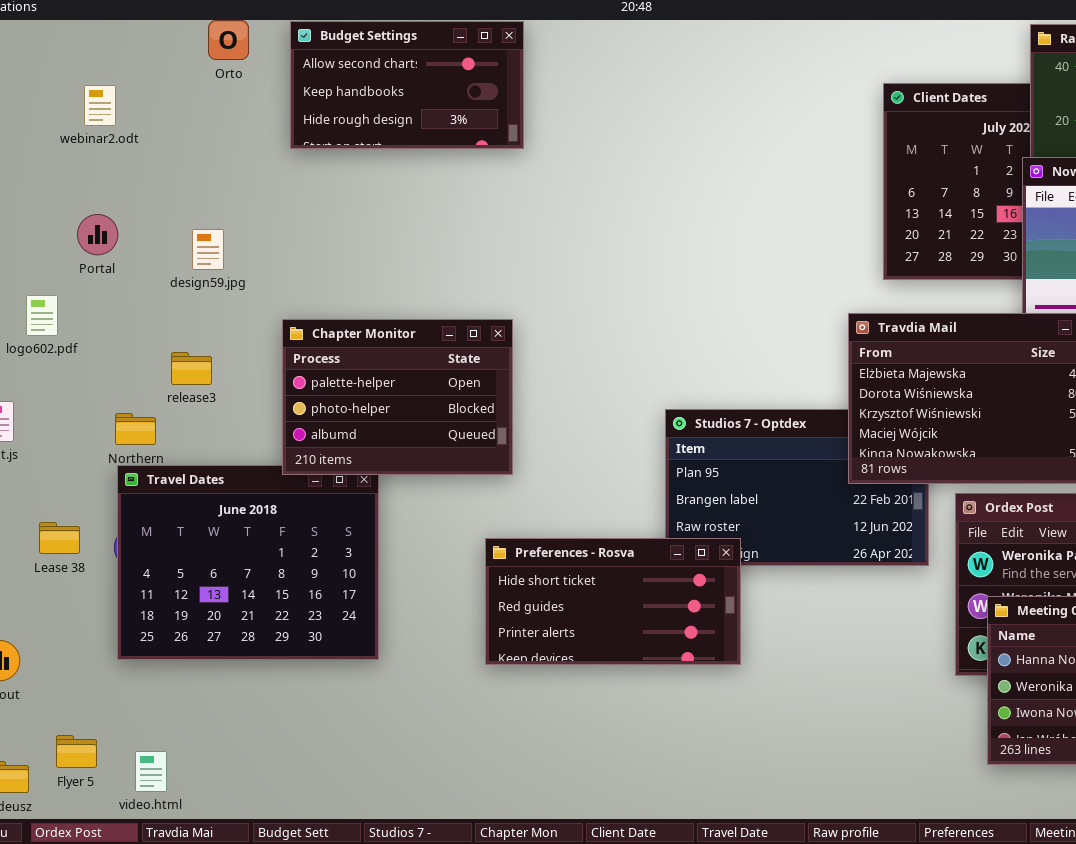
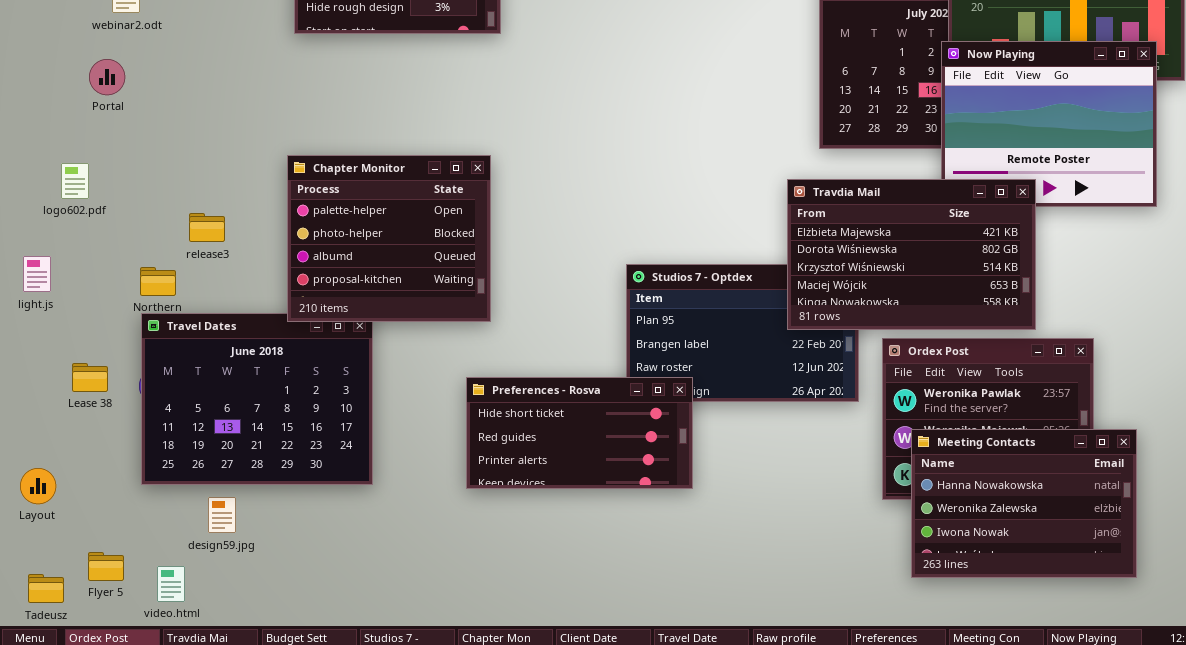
Portal: [77,214,118,255] -> [89,59,125,95], moved
design59.jpg: [192,229,224,270] -> [208,497,236,533], moved
Chapter Monitor: [282,319,513,475] -> [287,155,491,322], resized

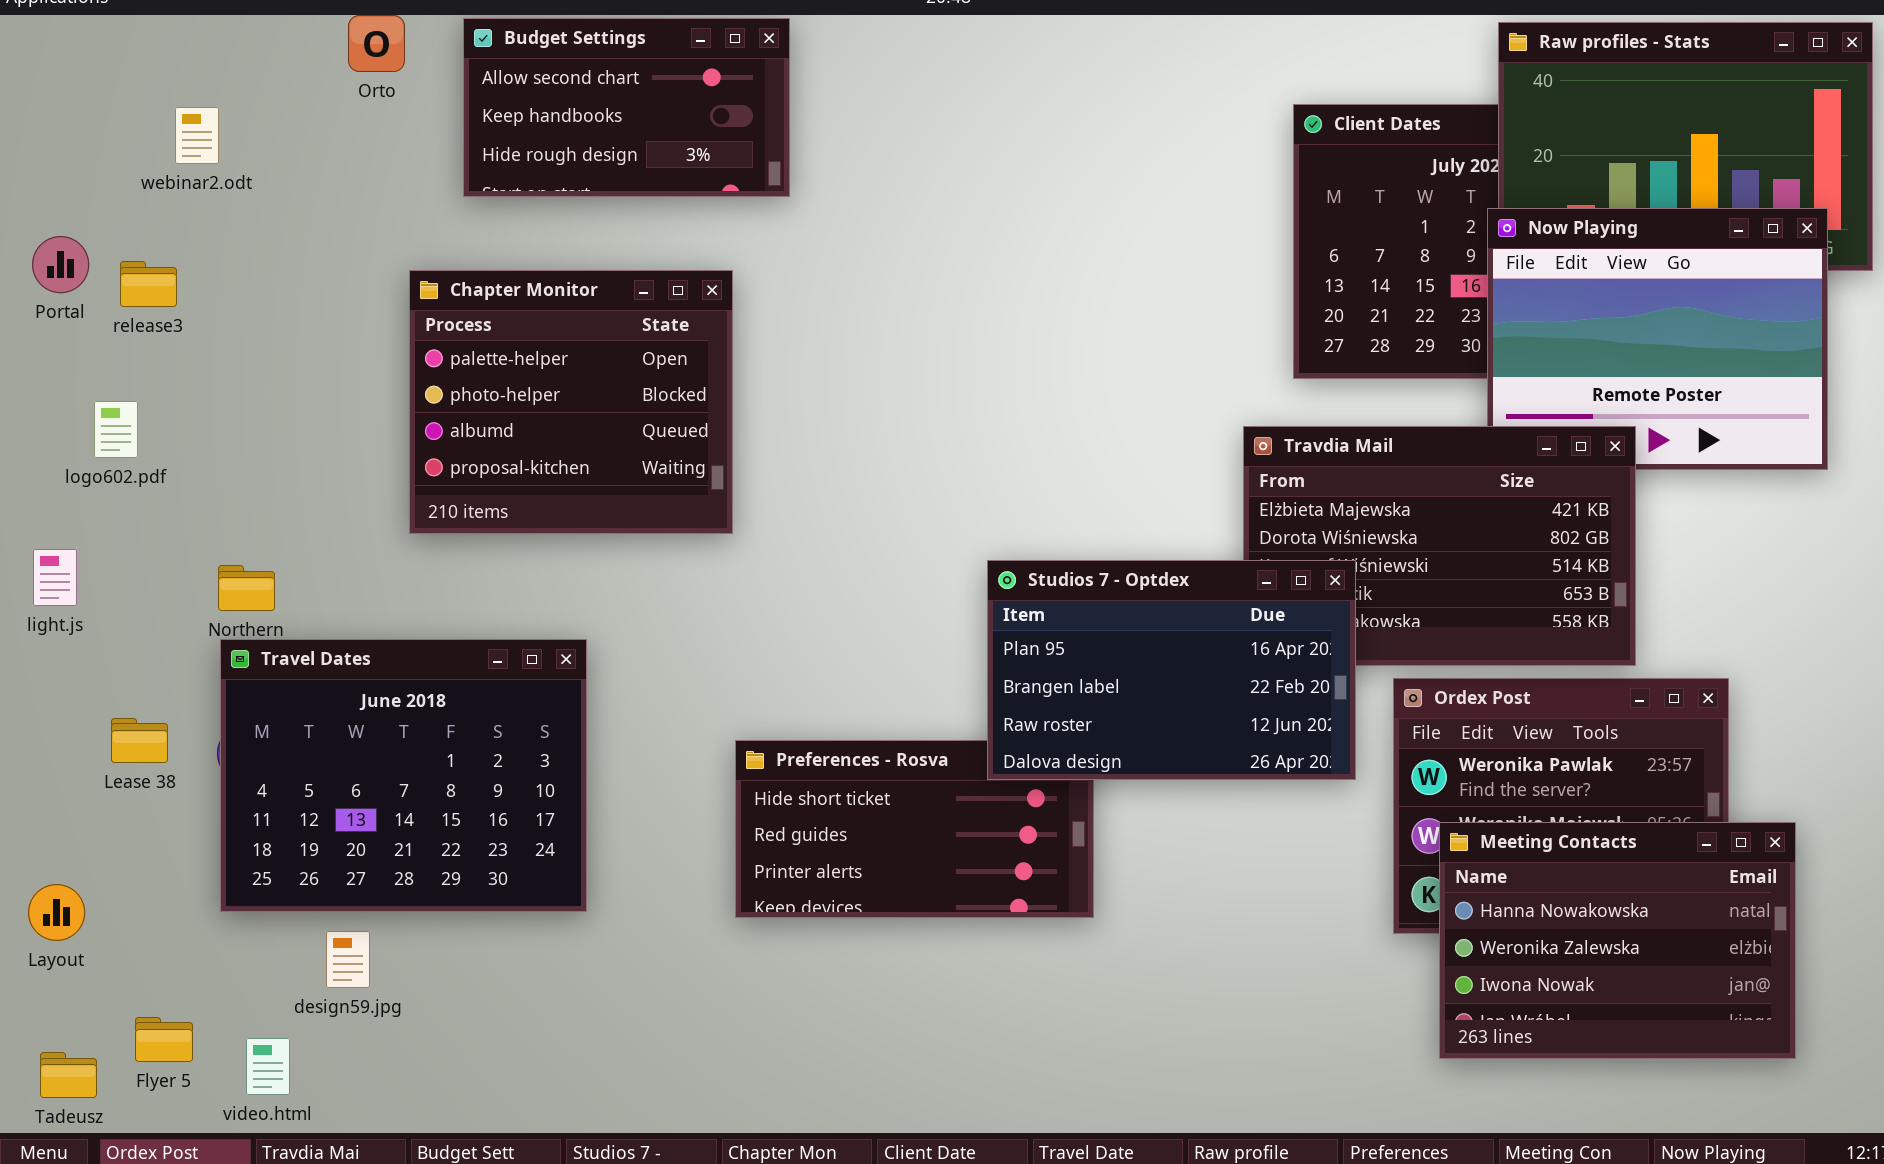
Portal: [89,59,125,95] -> [32,236,89,293], moved
Chapter Monitor: [287,155,491,322] -> [409,270,733,534], moved
release3: [189,213,225,242] -> [120,261,177,307], moved
Studios 7 - Optdex: [626,264,859,402] -> [987,560,1356,780], raised

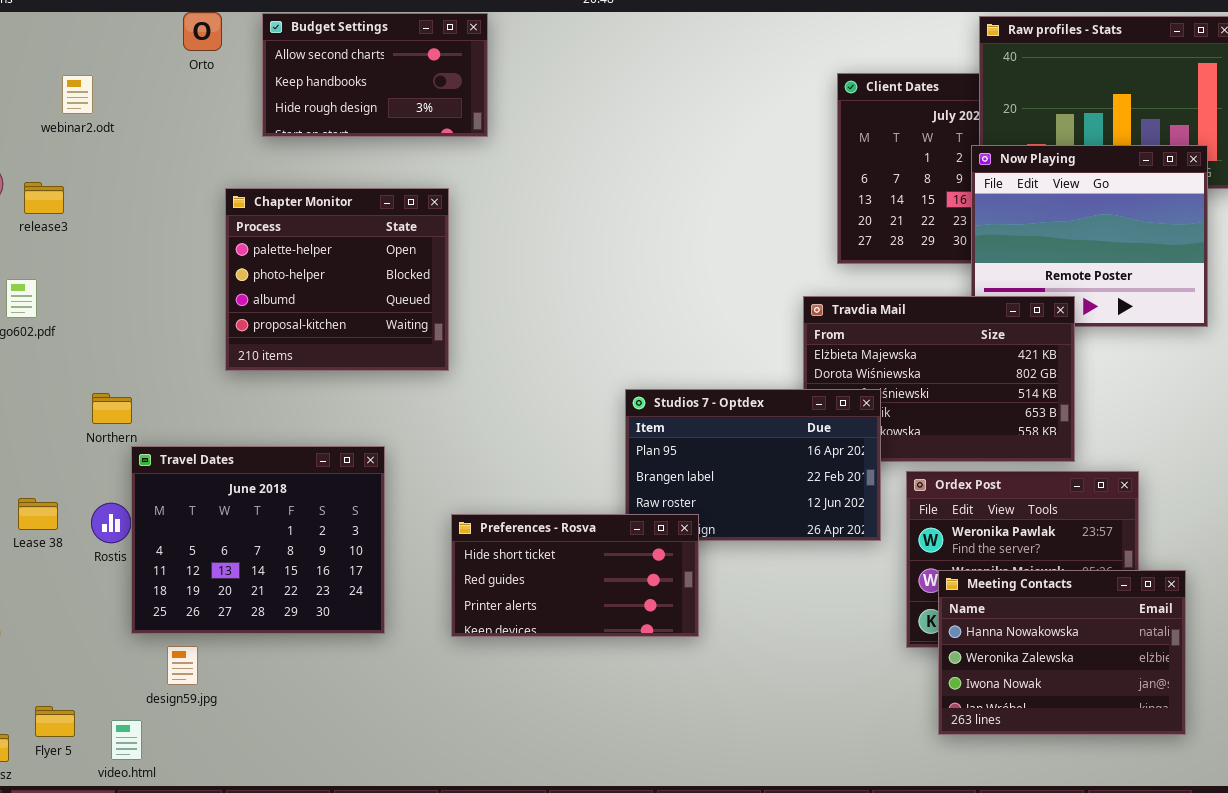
Travel Dates: [220,639,587,912] -> [131,446,385,634], moved
Preferences - Rosva: [735,740,1094,918] -> [451,514,699,637], raised

